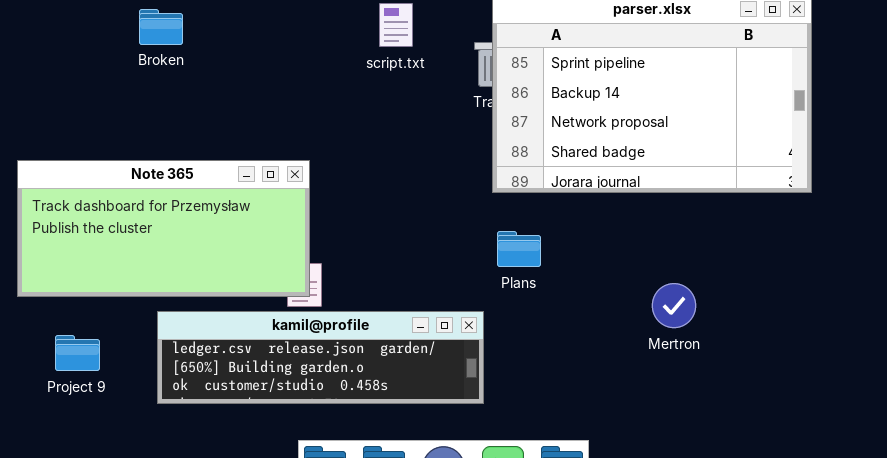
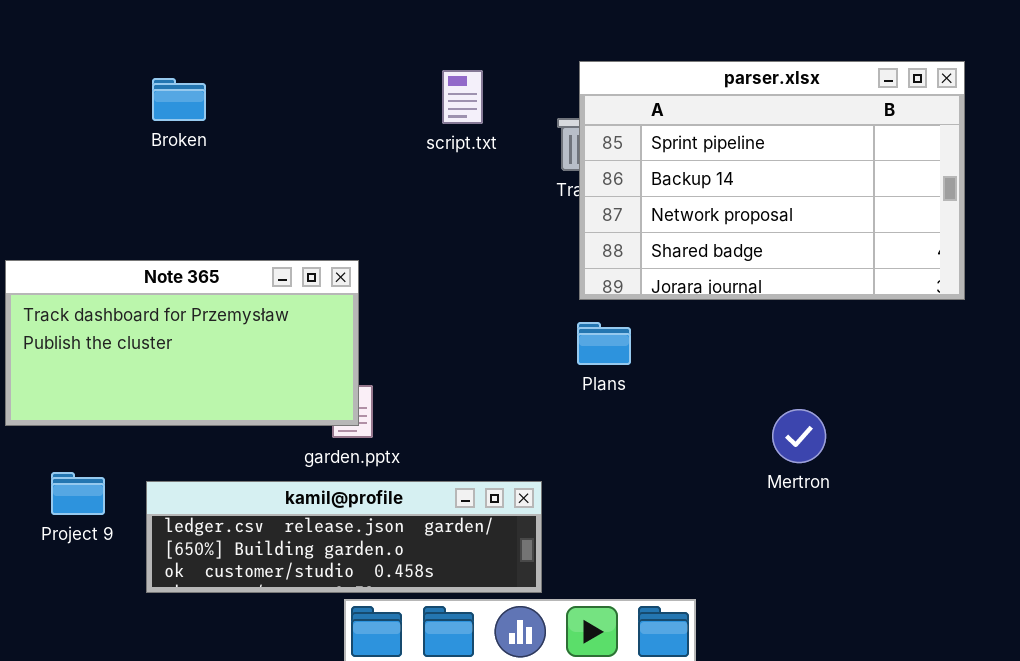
Plans: [497,231,541,267] -> [577,322,631,365], moved
kamil@profile: [157,311,484,404] -> [146,481,542,593], moved

